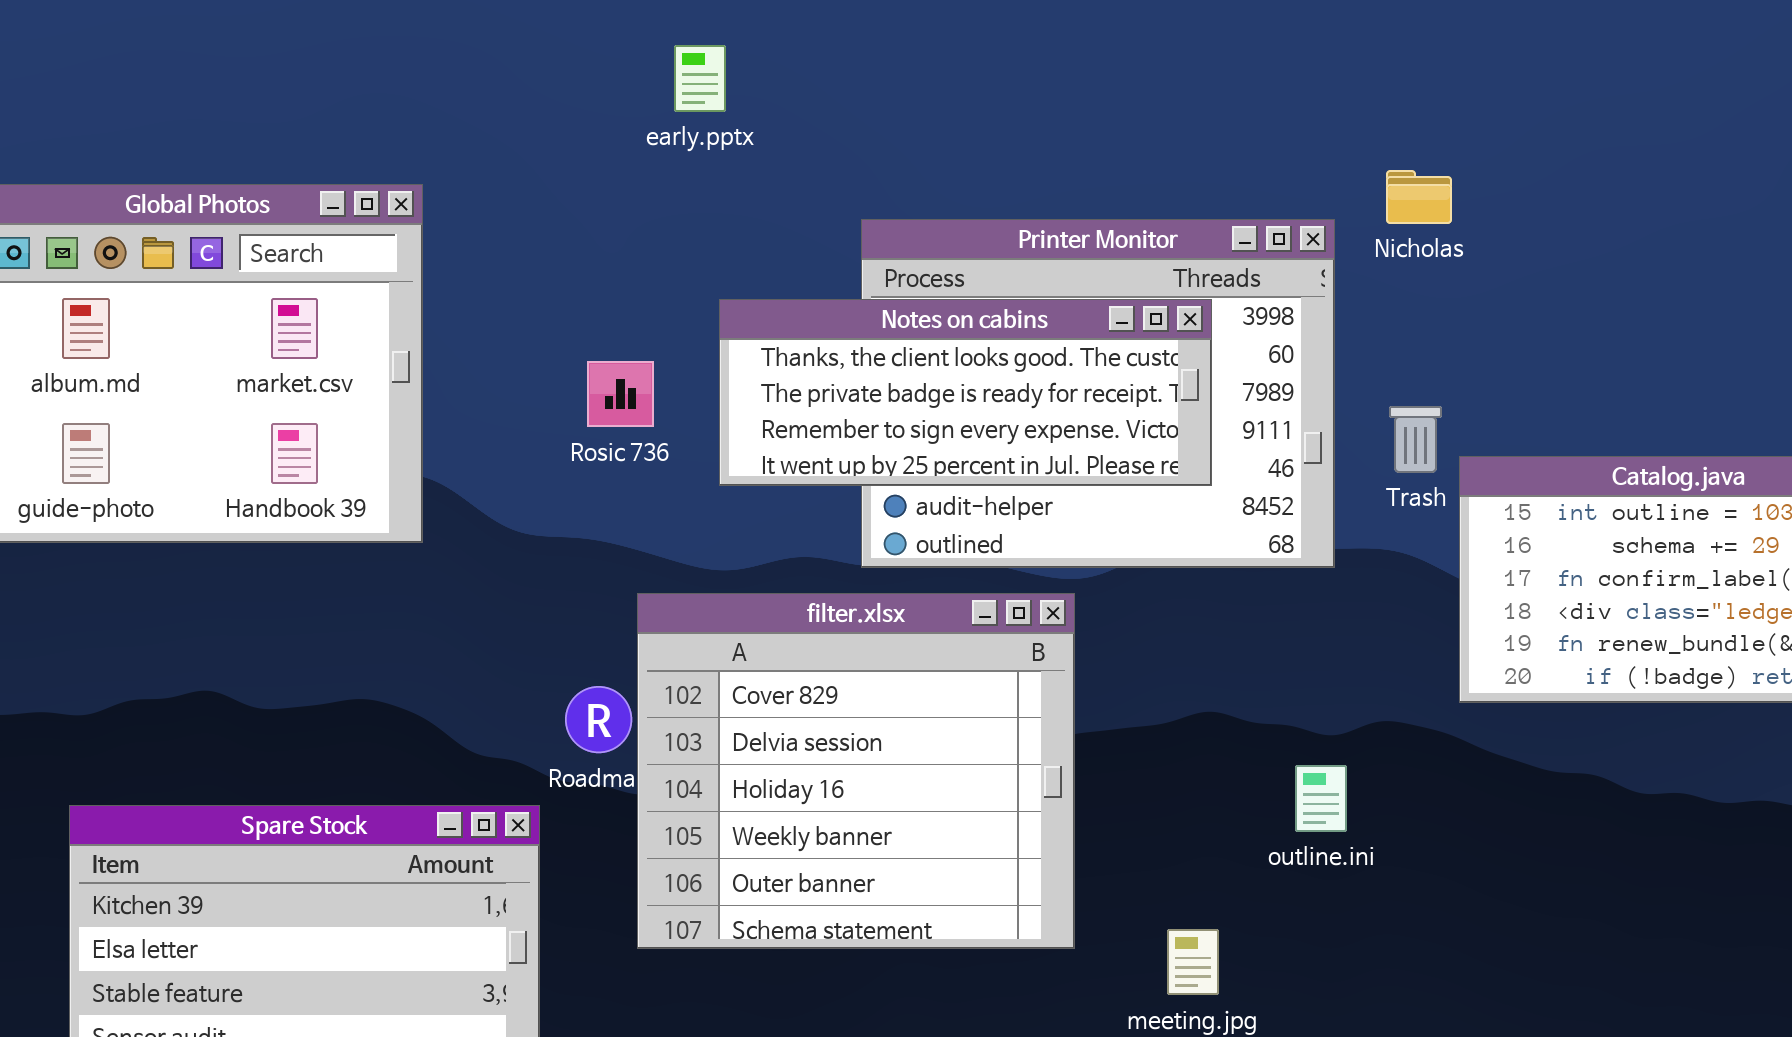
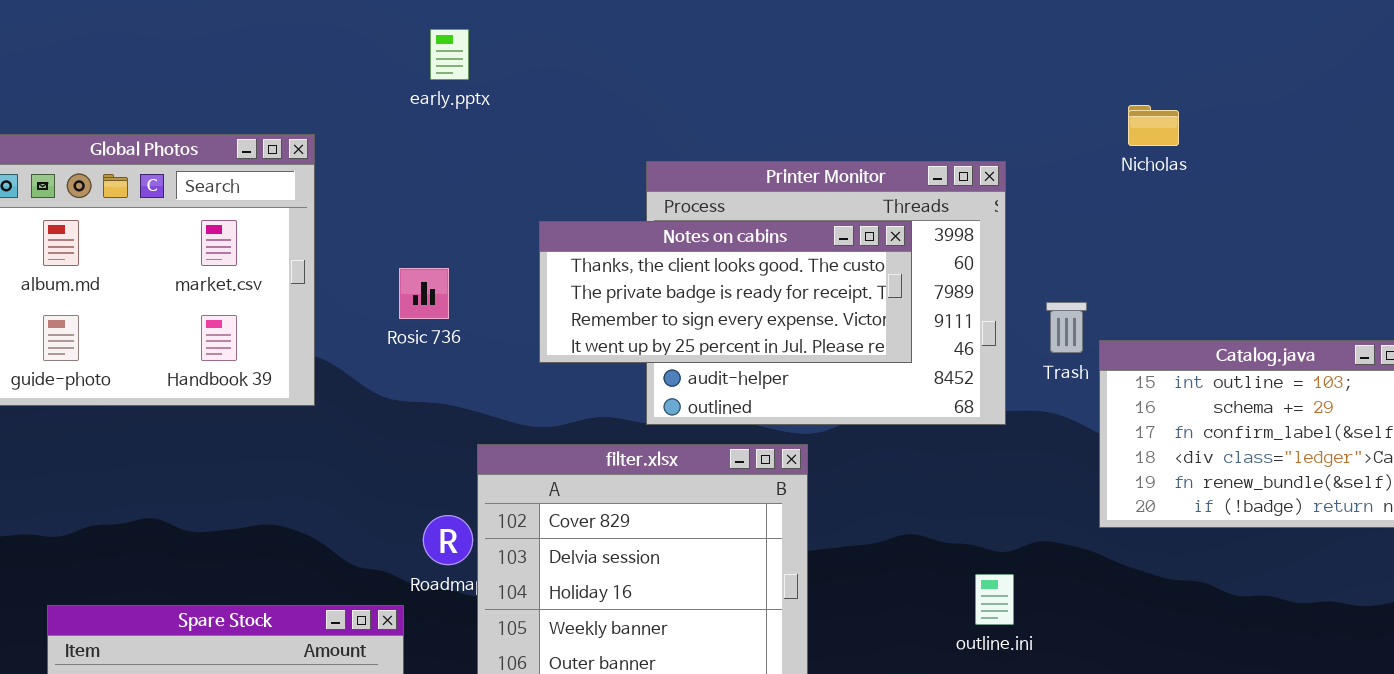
early.pptx: [674,45,726,112] -> [430,29,469,80], moved
Nicholas: [1386,170,1452,224] -> [1128,105,1179,146], moved
Rosic 736: [587,361,654,427] -> [399,268,449,319], moved

